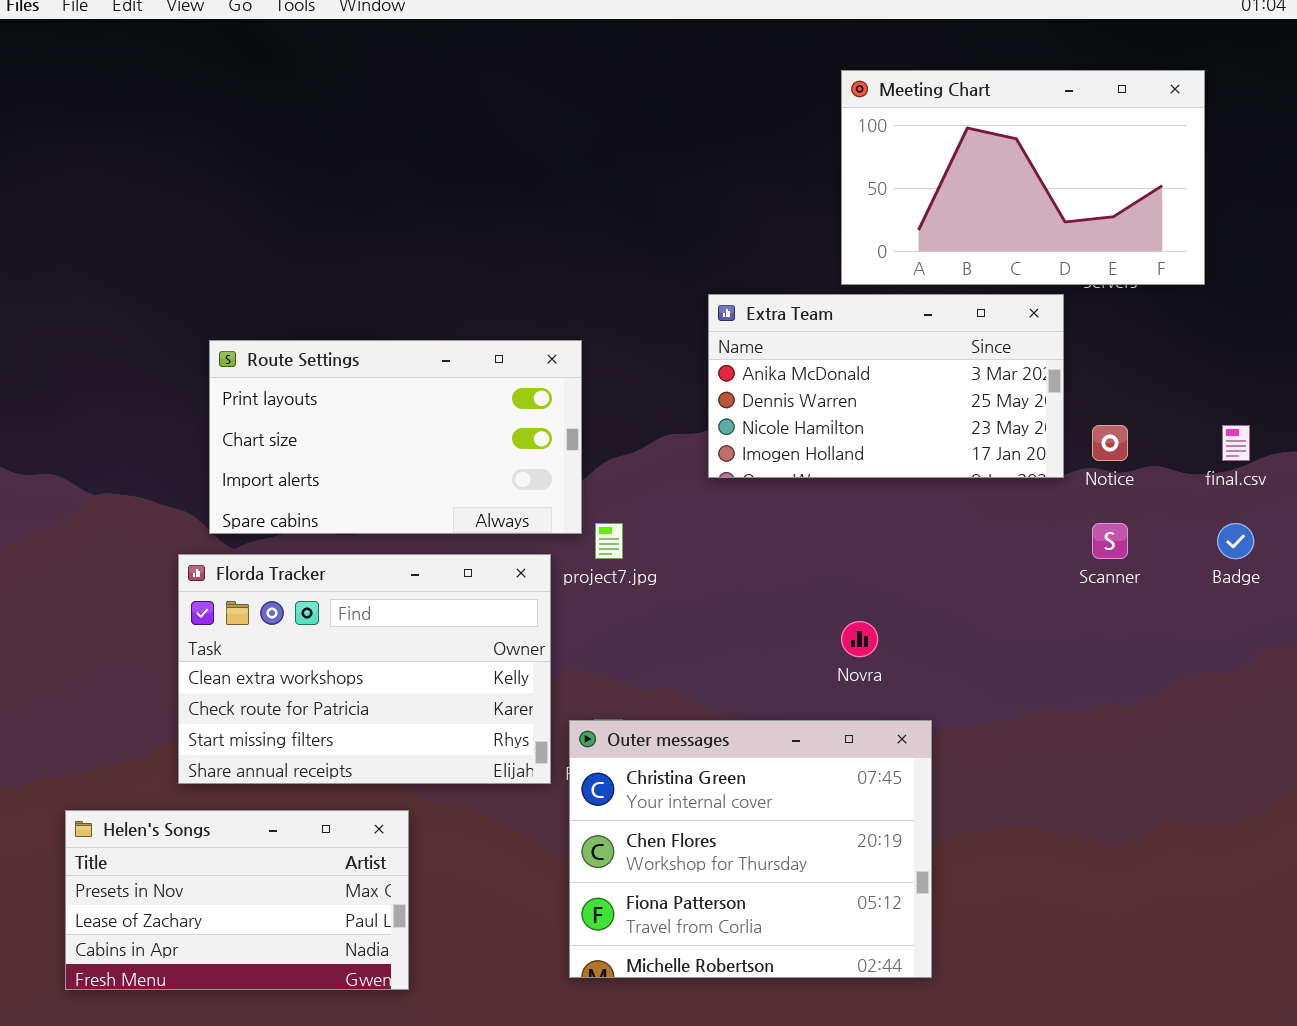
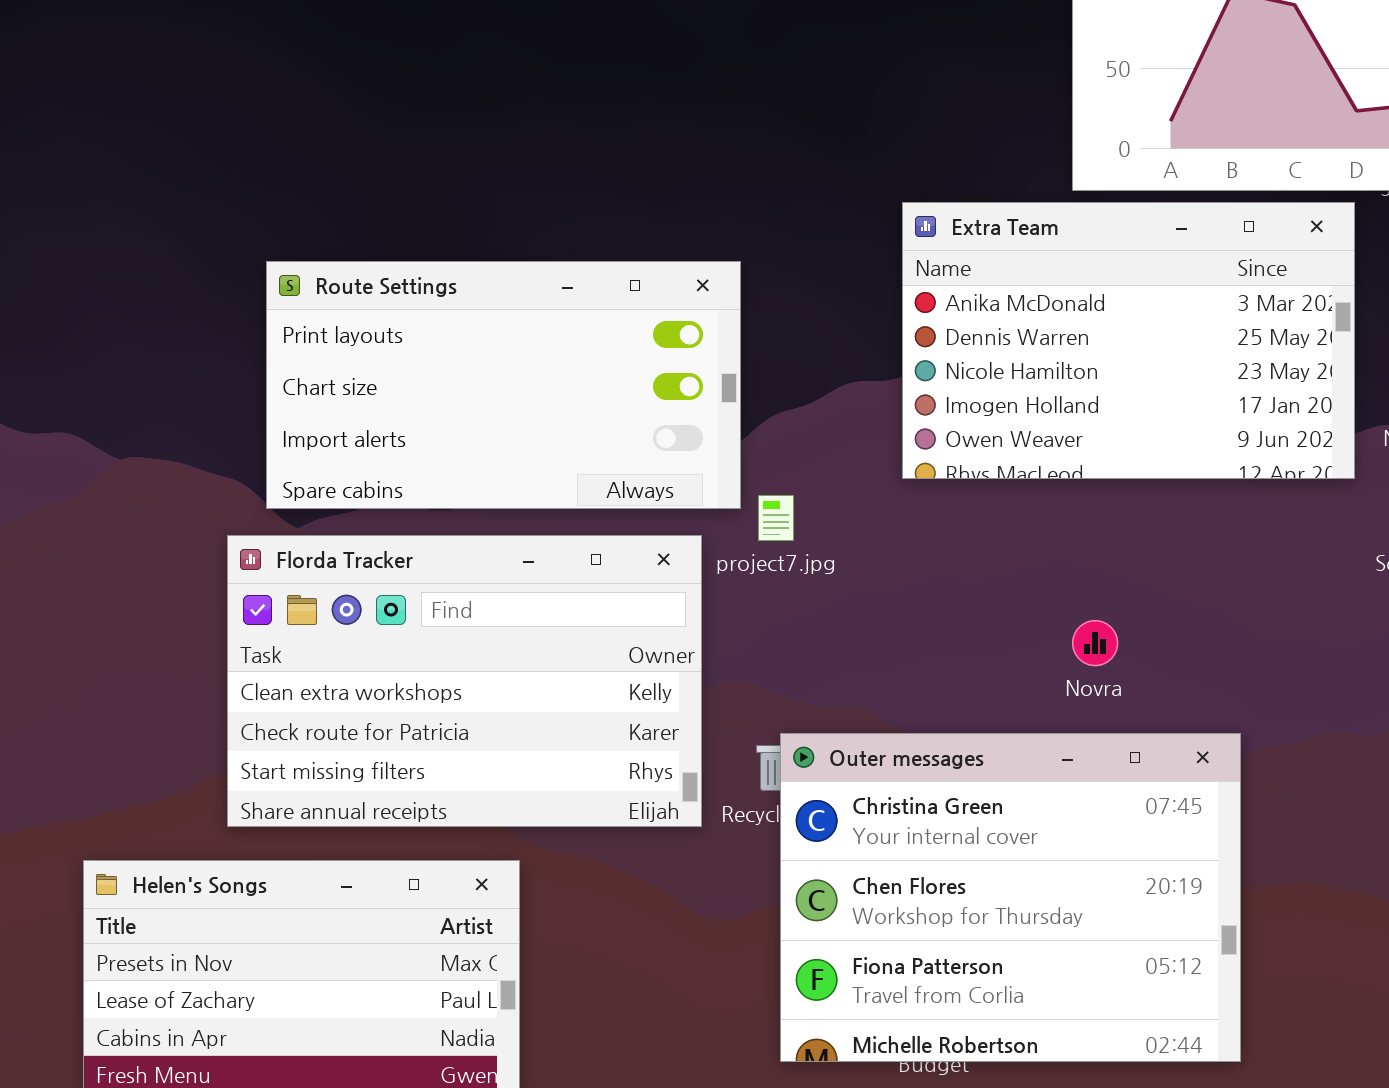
Extra Team: [708,294,1064,478] -> [902,202,1355,479], resized
Outer messages: [569,720,932,978] -> [780,733,1241,1062], moved

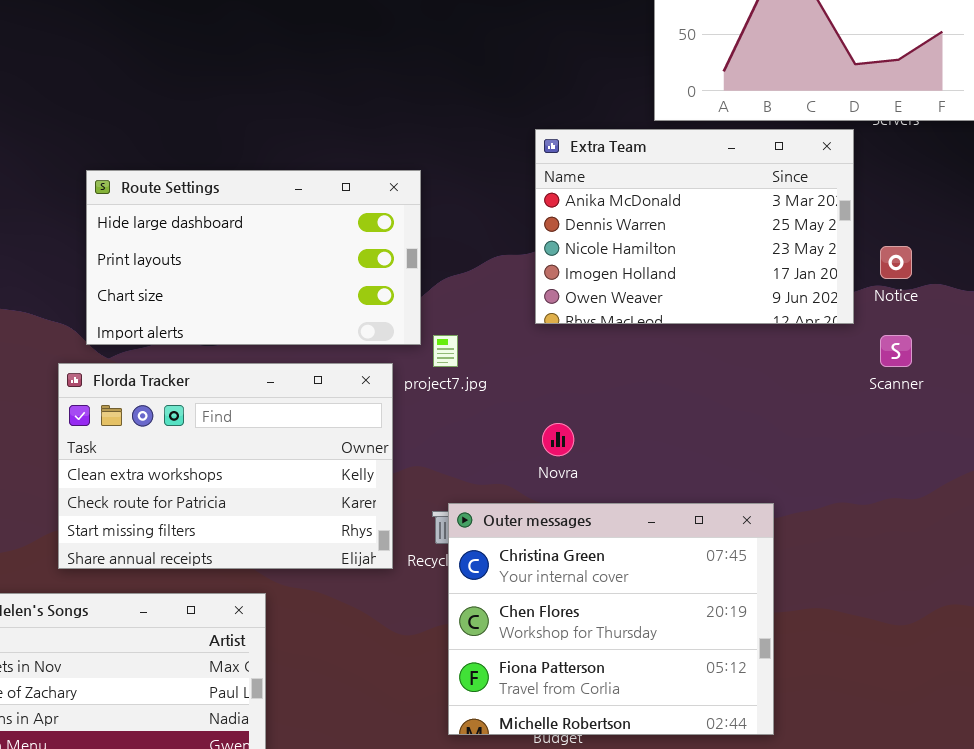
Route Settings: [266,261,741,509] -> [86,170,421,345], scrolled up 1 row
Novra: [1072,620,1118,666] -> [542,423,574,456], moved

